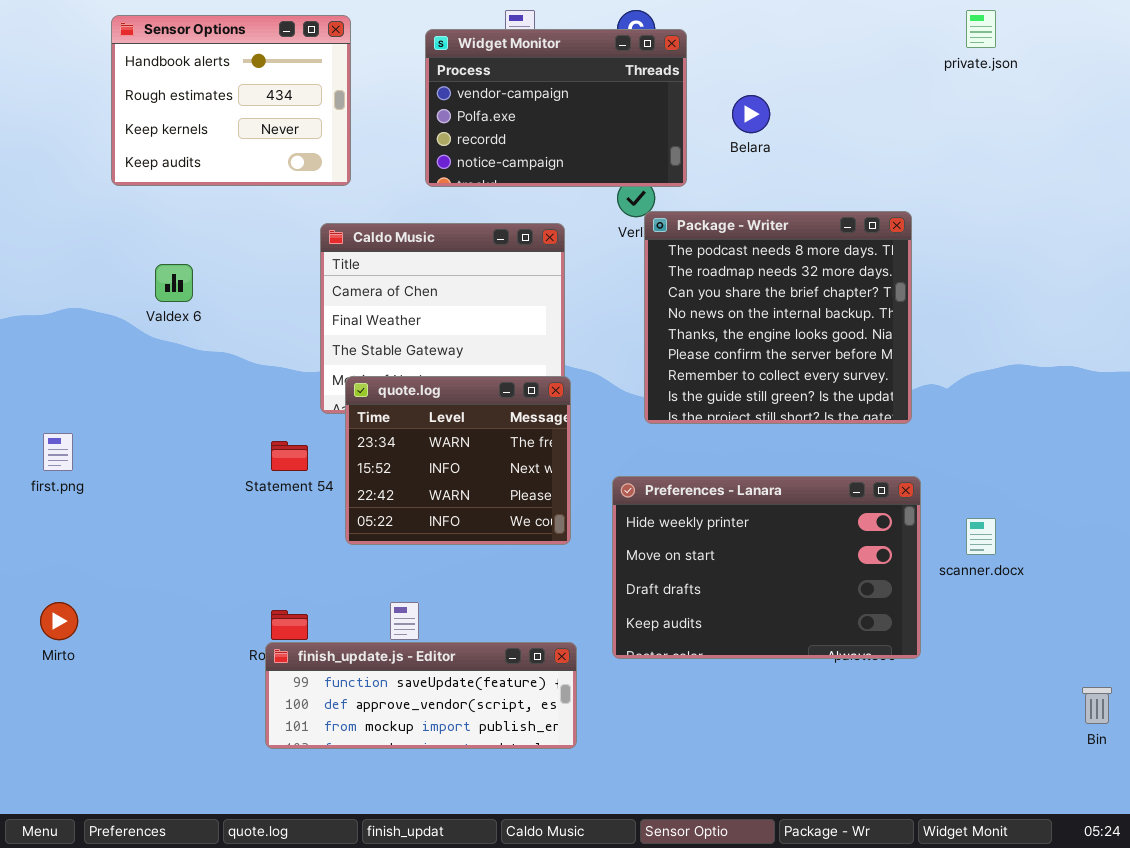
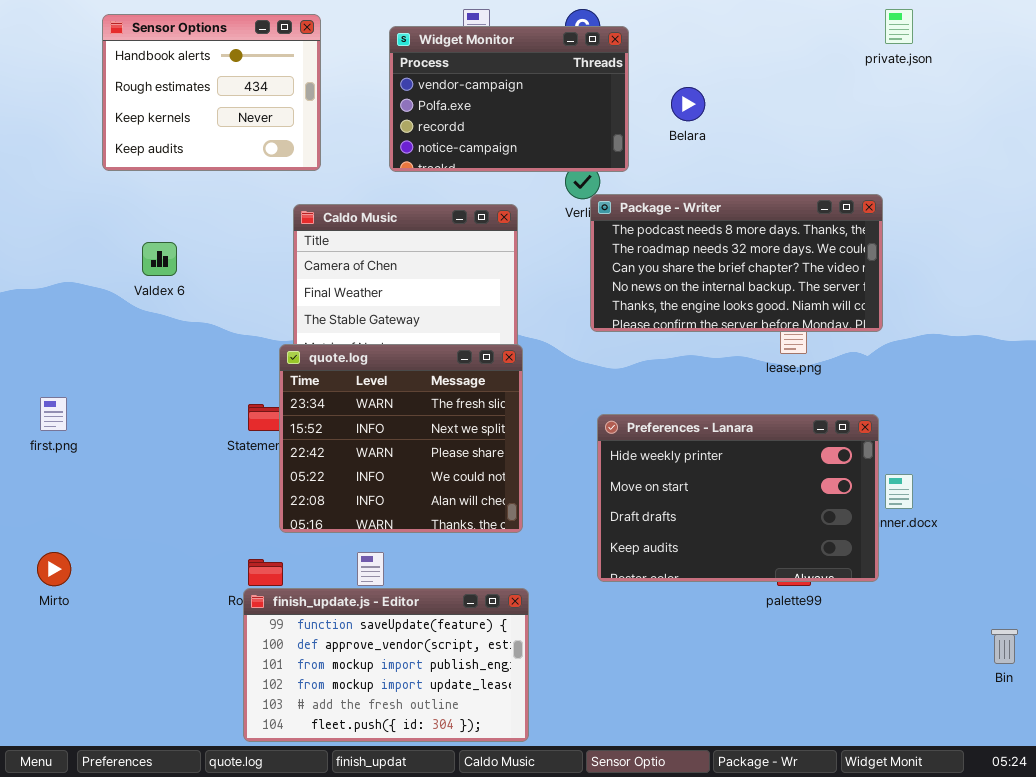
Package - Writer: [644,211,912,424] -> [590,194,883,332], resized
quote.log: [345,376,571,545] -> [279,344,523,533], resized
Preferences - Lanara: [612,476,921,659] -> [597,414,879,582], moved
finish_update.js - Editor: [265,642,577,749] -> [243,588,529,742], resized

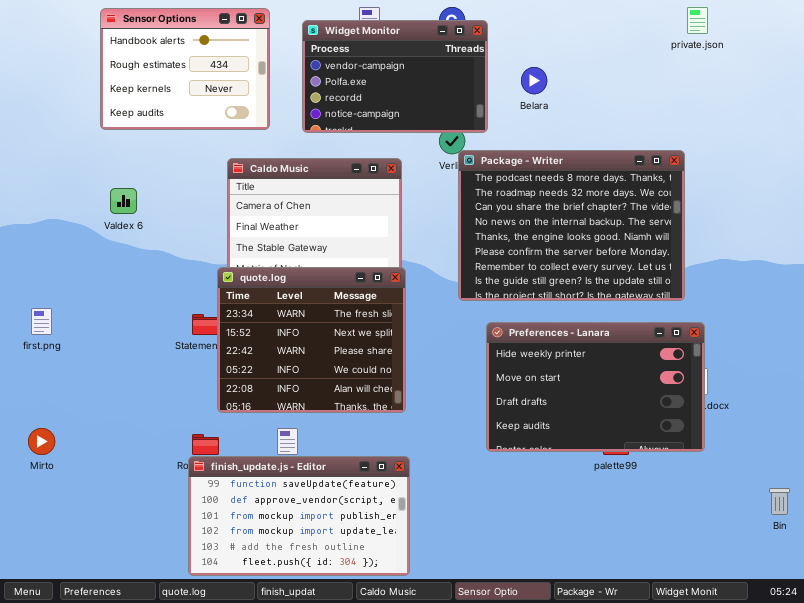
Sensor Options: [102,14,321,171] -> [100,8,270,130], moved
Package - Writer: [590,194,883,332] -> [458,150,685,301], resized
Preferences - Lanara: [597,414,879,582] -> [486,322,705,452], moved

